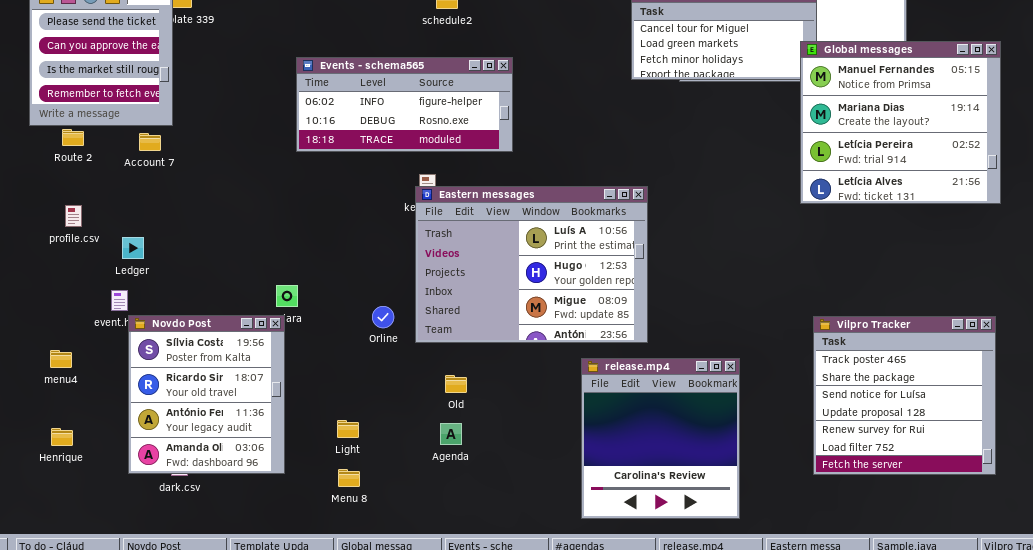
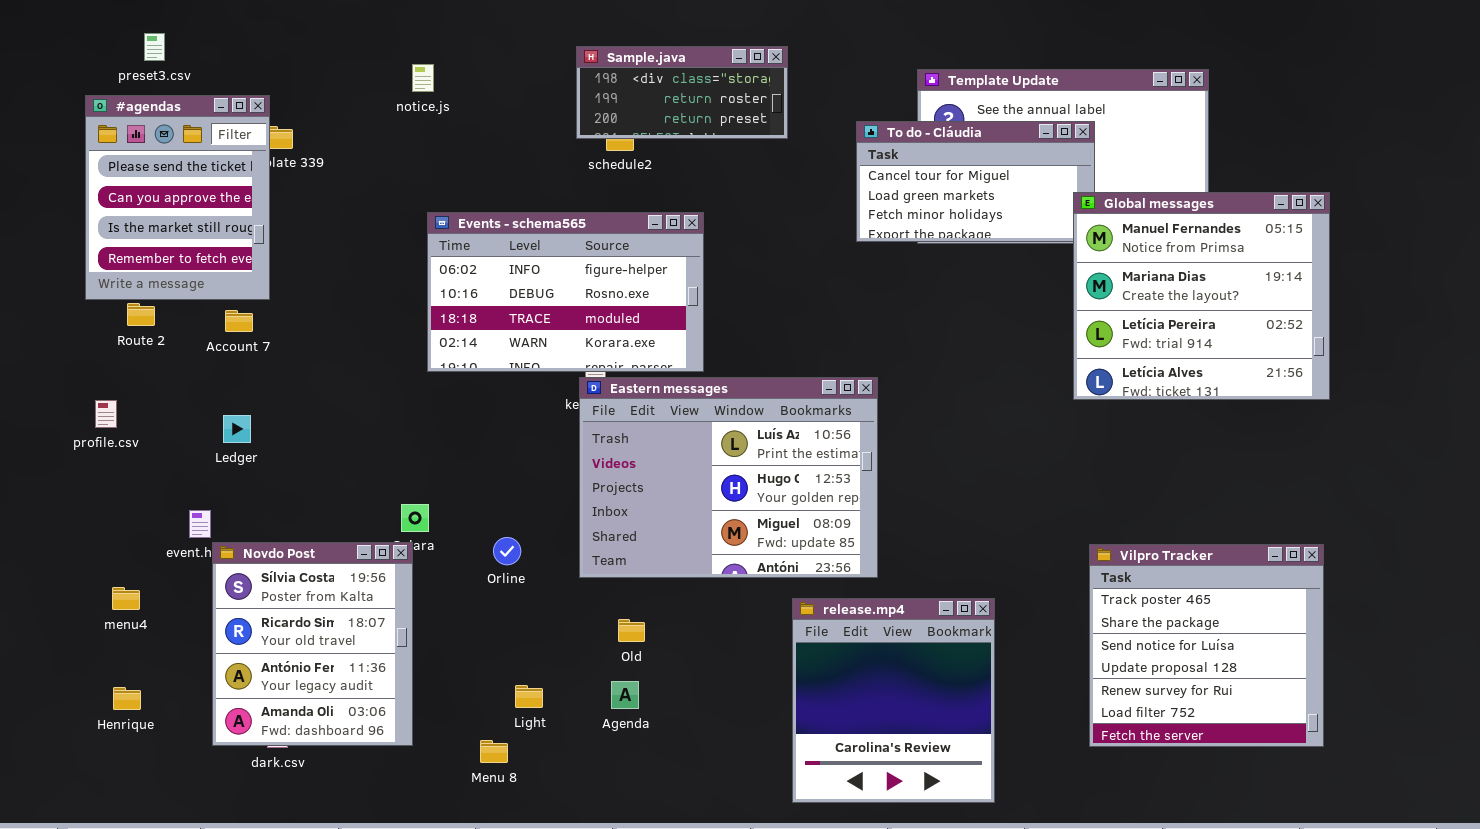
Events - schema565: [296,57,513,152] -> [427,212,704,372], resized
profile.csv: [65,205,82,227] -> [95,400,117,428], moved
Ledger: [122,237,144,259] -> [223,415,251,443], moved
Orline: [372,306,394,328] -> [493,537,521,565], moved
Light: [337,420,359,438] -> [515,685,543,708], moved

